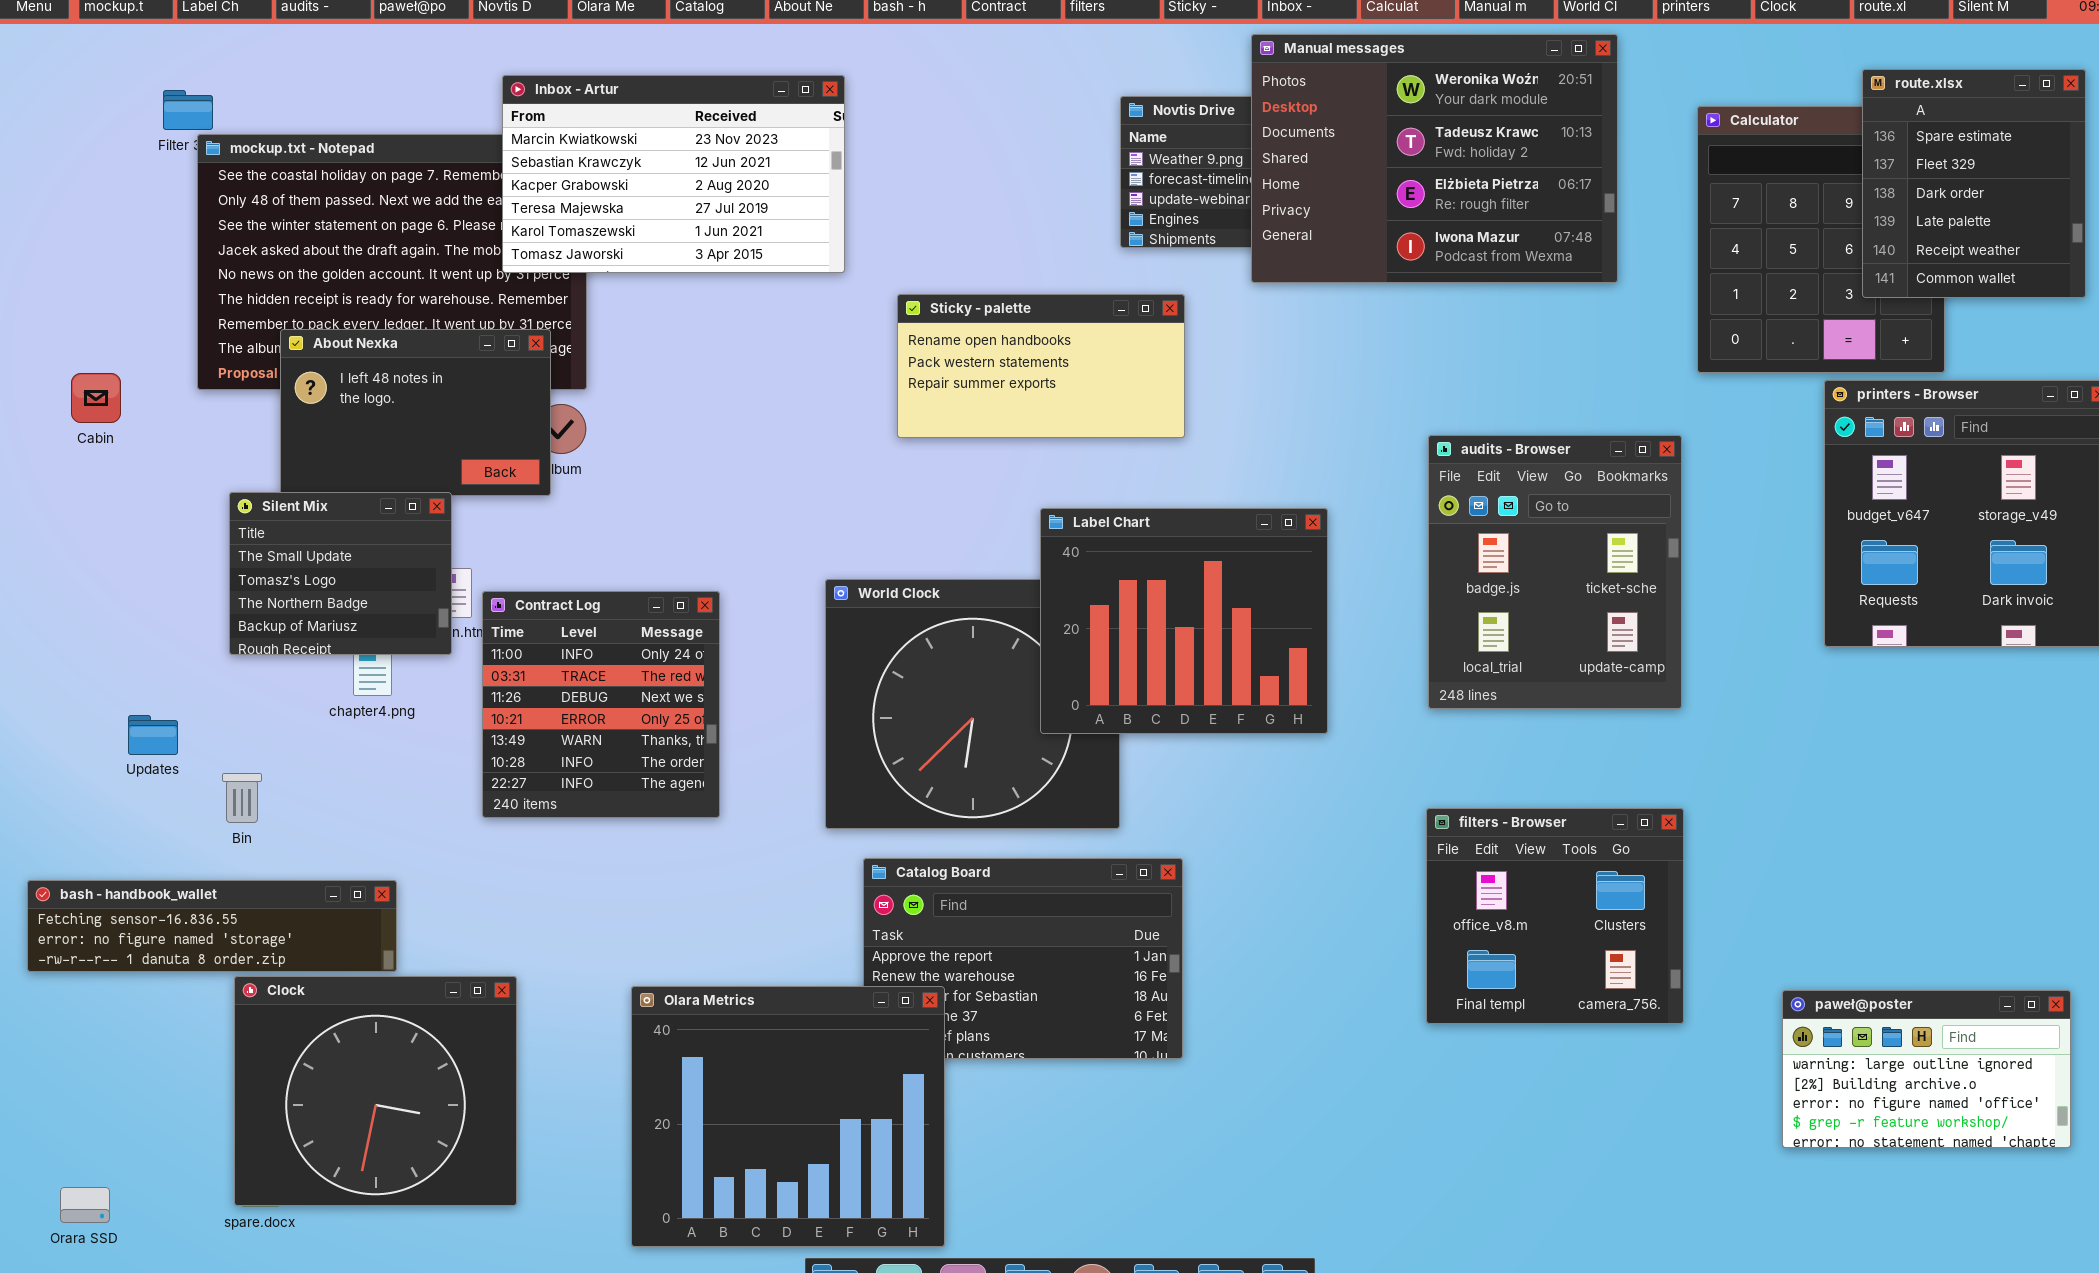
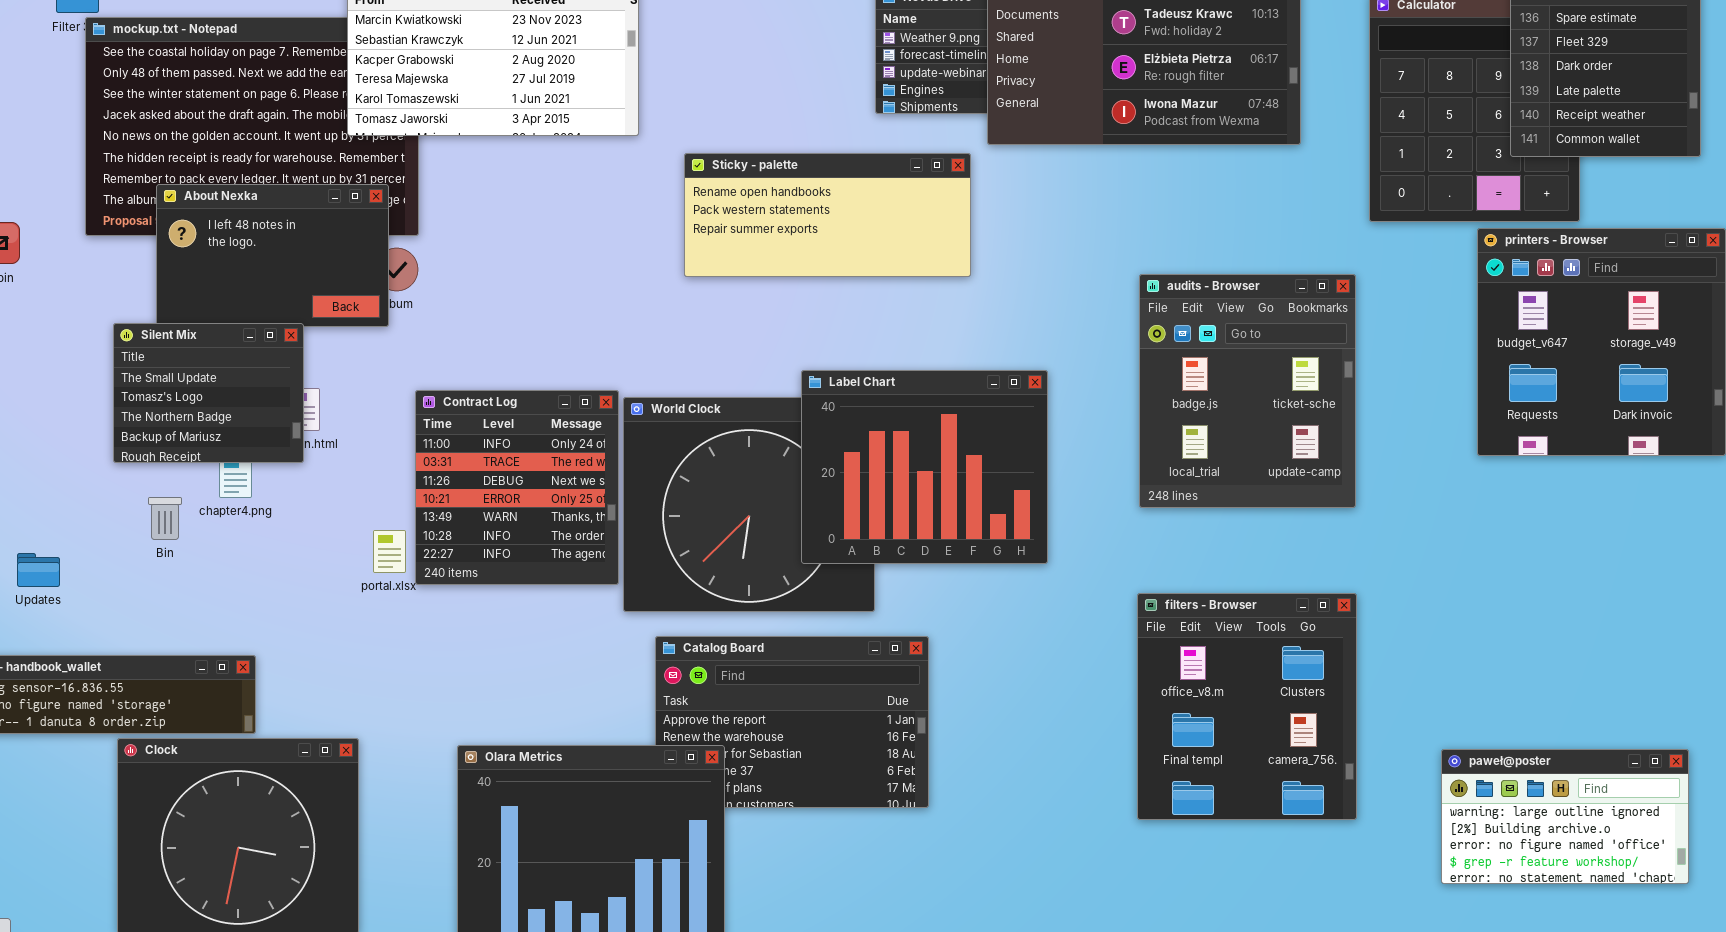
Sticky - palette: [897,294,1185,438] -> [684,153,971,277], resized
Label Chart: [1040,508,1328,734] -> [801,370,1048,564], moved
Contract Log: [482,591,720,818] -> [415,390,619,585], moved
Updates: [128,715,178,755] -> [17,553,60,587], moved
Bin: [222,773,262,823] -> [148,497,182,540], moved
filters - Browser: [1426,808,1684,1024] -> [1137,593,1357,820], resized

